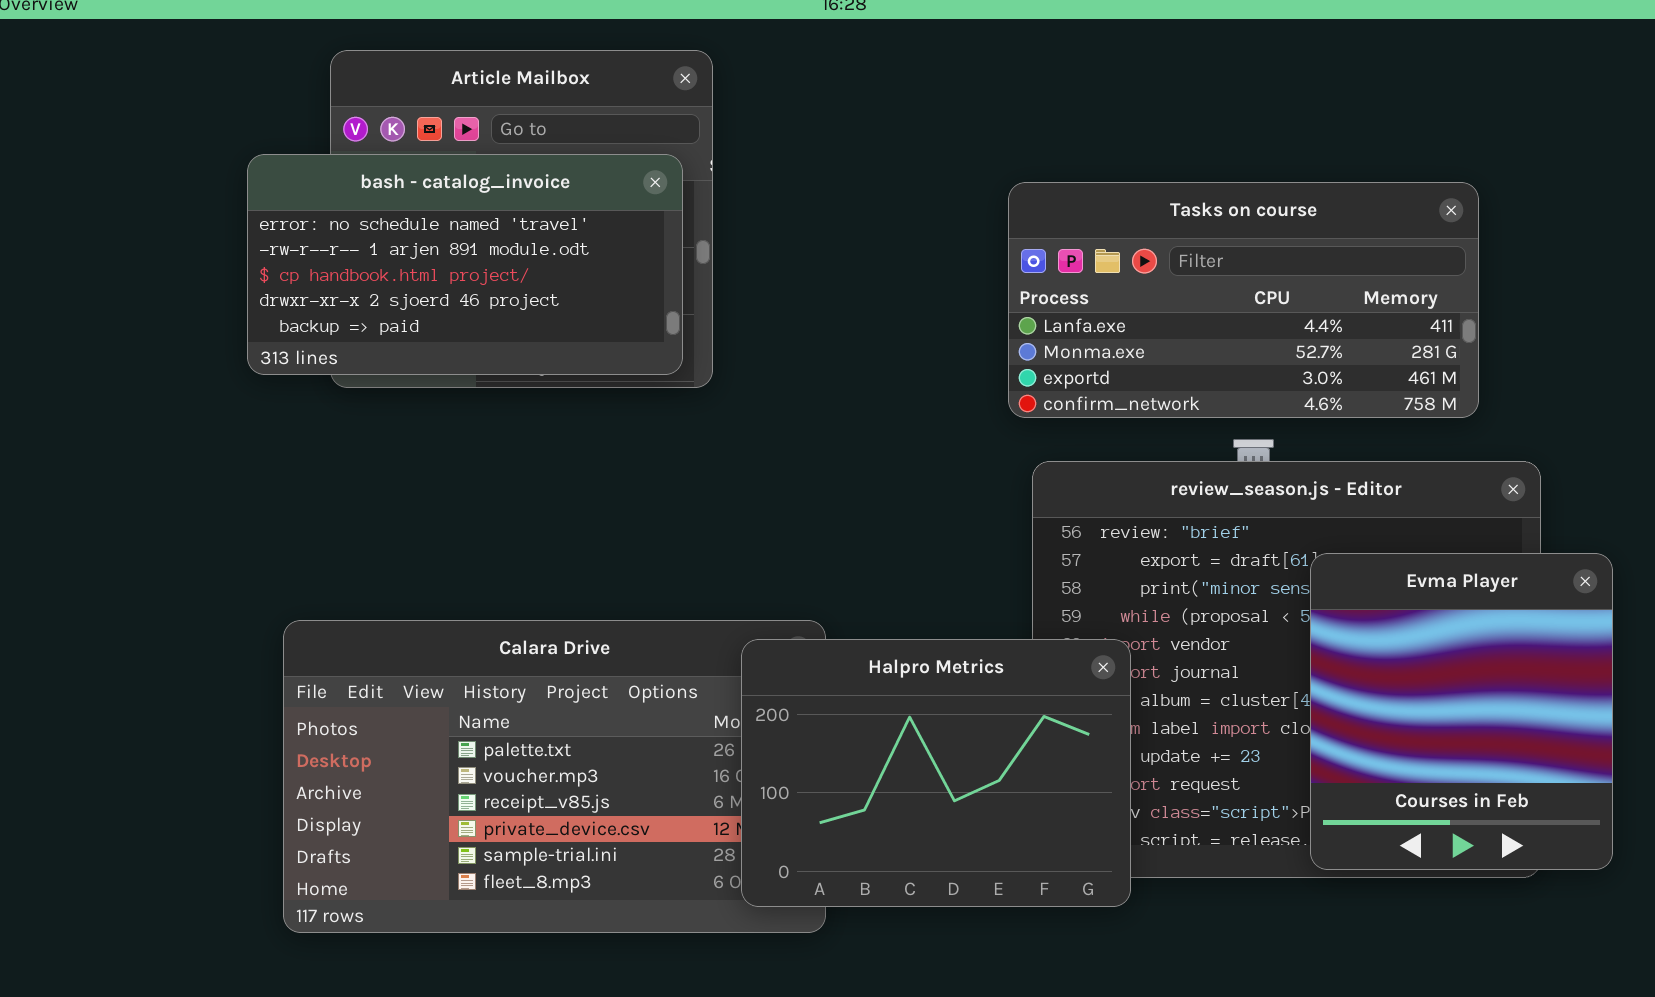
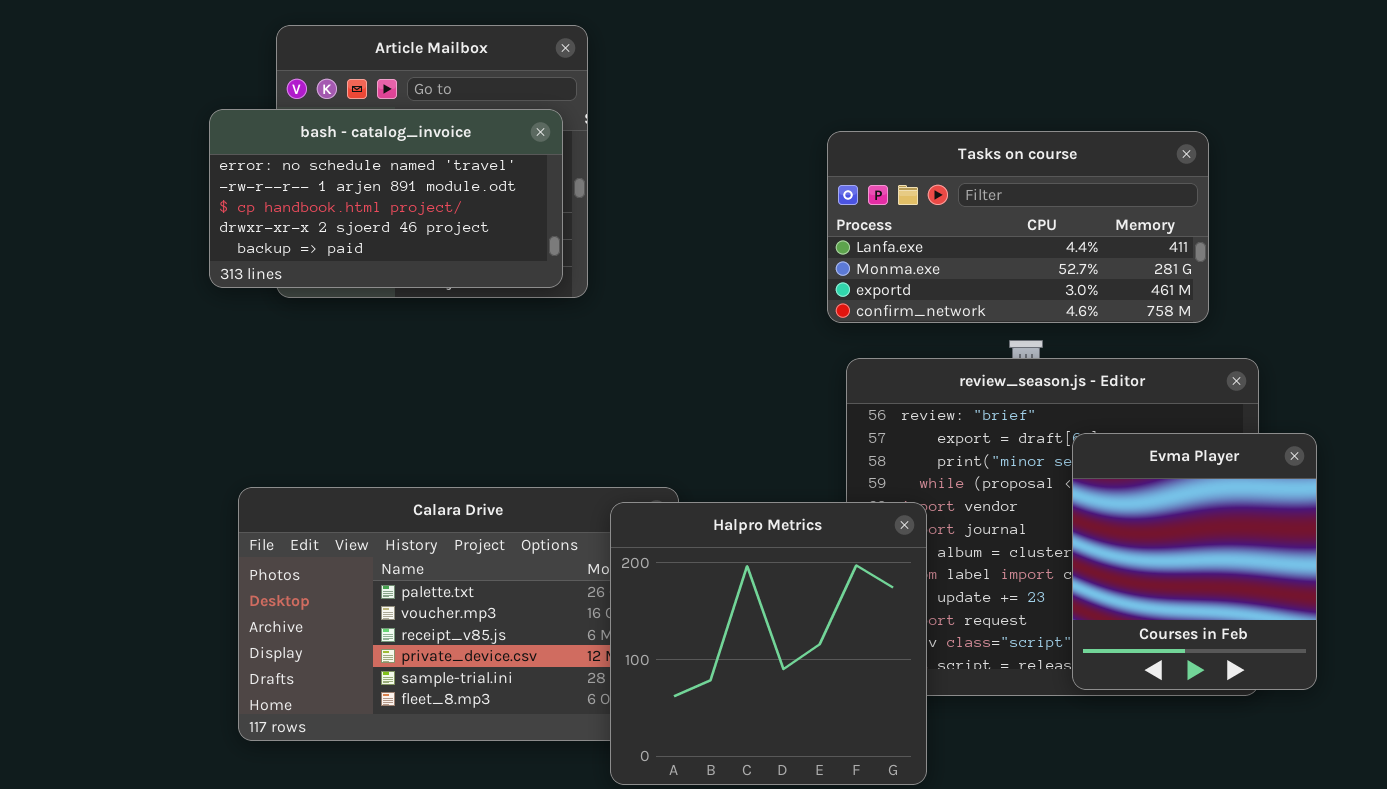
Halpro Metrics: [741,639,1131,907] -> [610,502,927,785], resized

